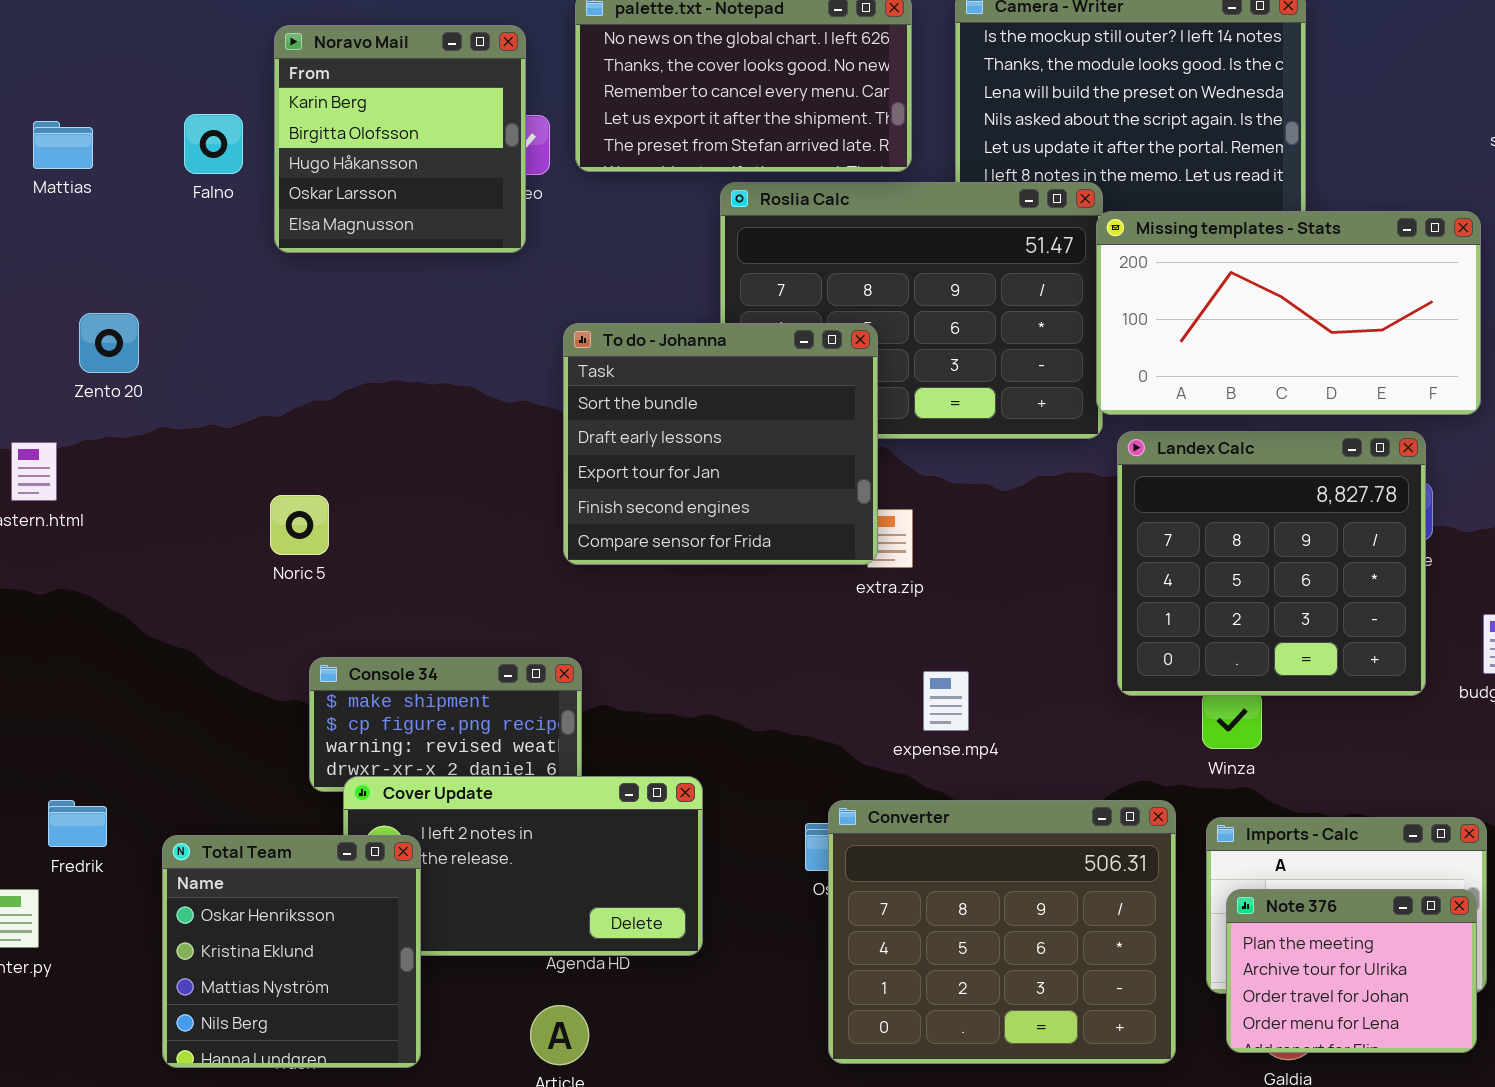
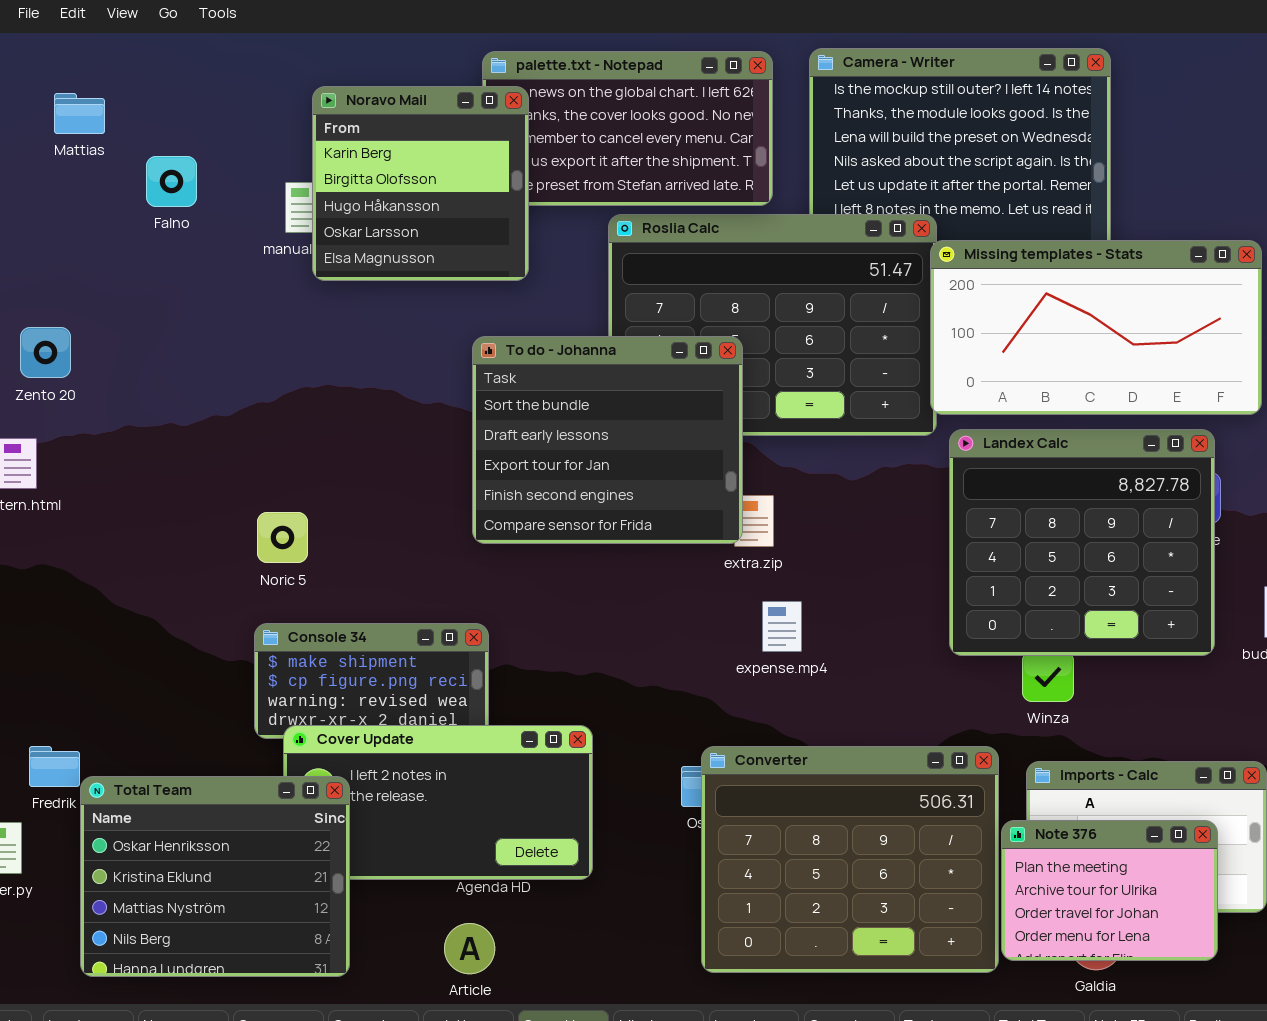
Noravo Mail: [274,25,526,253] -> [312,86,529,281], moved
Mattias: [33,121,93,169] -> [54,93,105,134], moved
Zento 20: [79,313,139,373] -> [20,327,71,378], moved
Noric 5: [270,495,329,555] -> [257,512,308,563], moved
expense.mp4: [923,671,969,731] -> [762,601,802,652], moved
Total Team: [162,835,421,1068] -> [80,776,350,977], resized
Note 376: [1226,889,1477,1053] -> [1001,820,1218,961], moved

